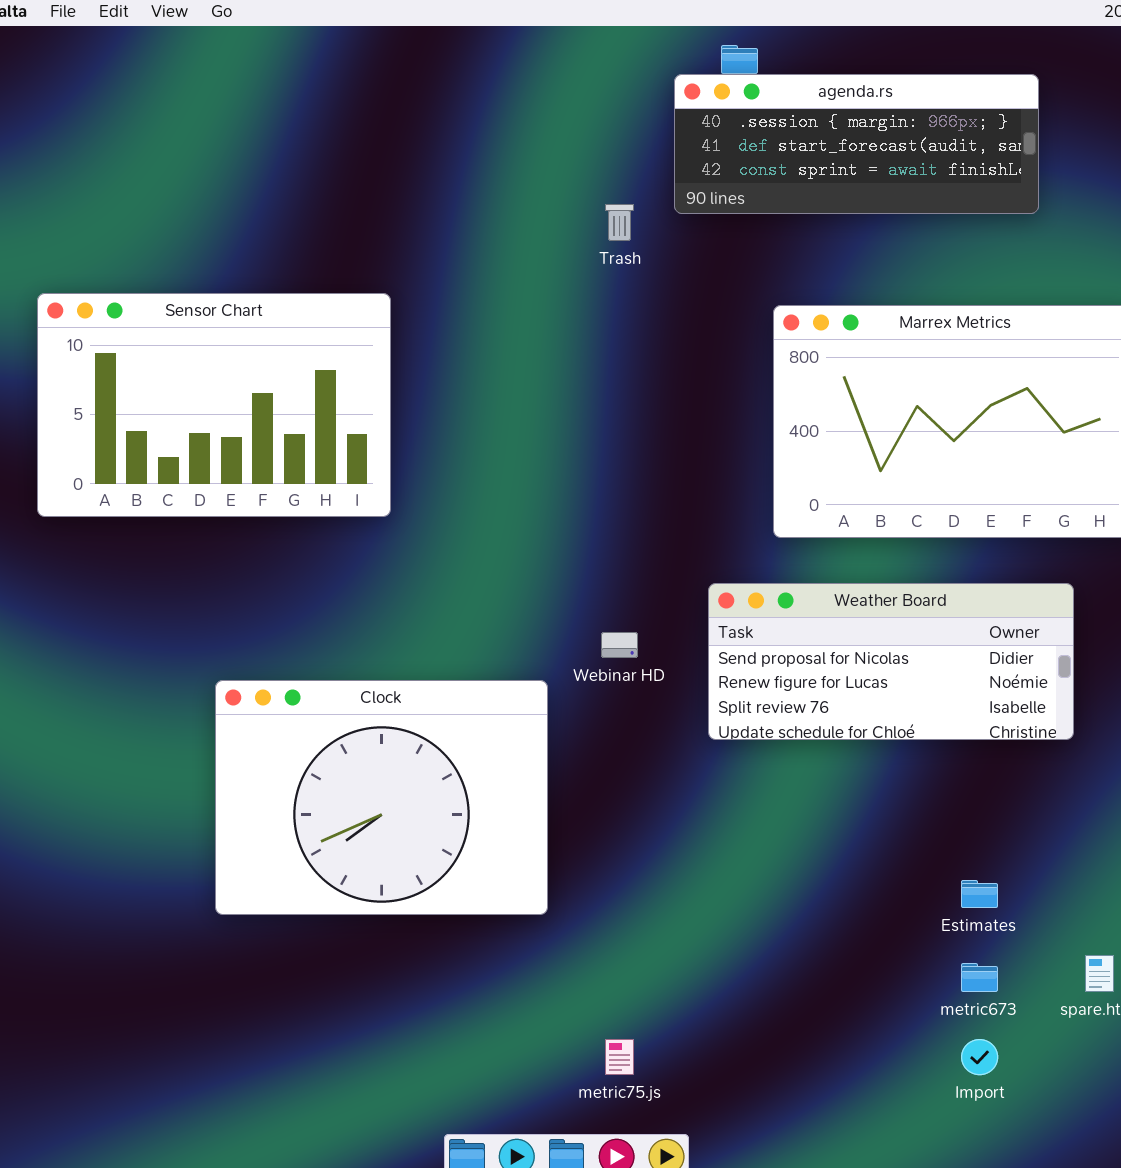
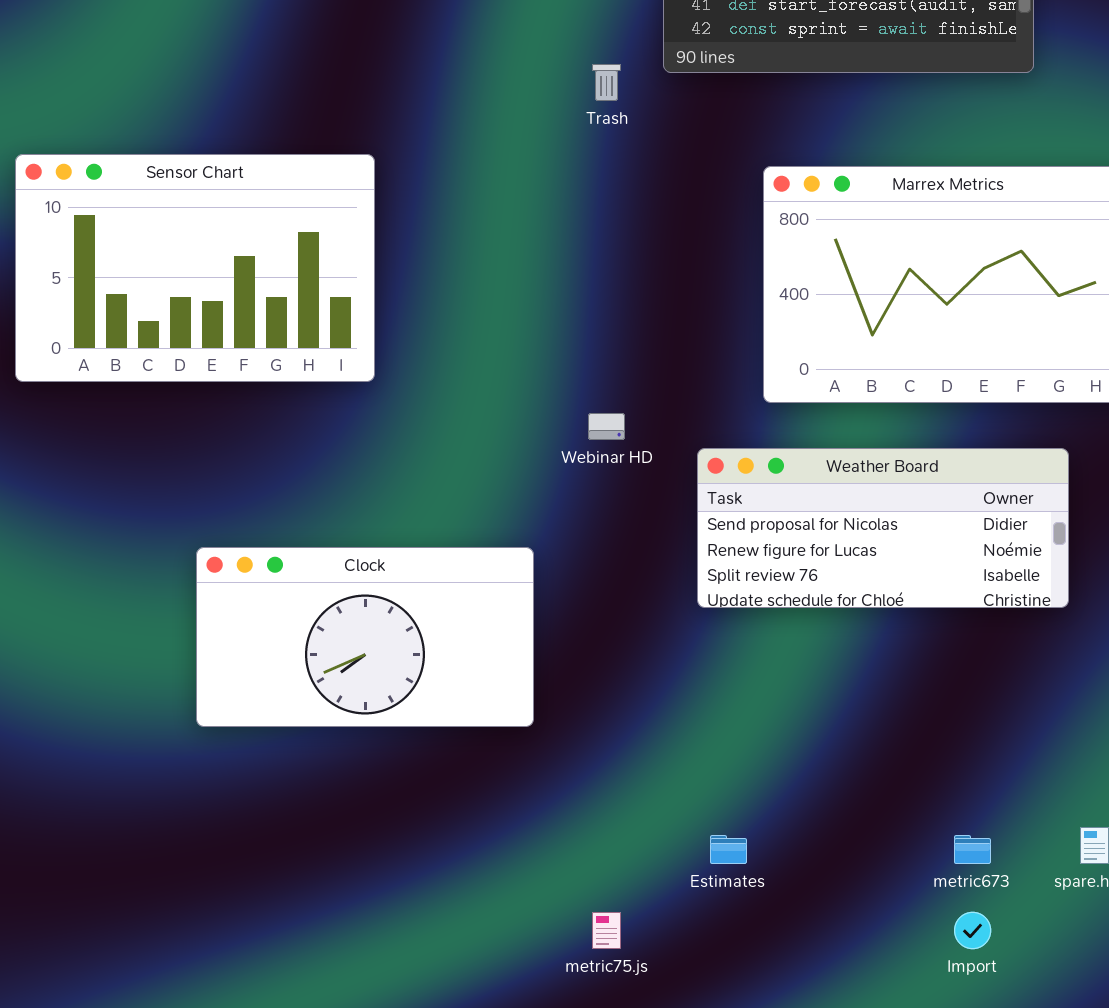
Webinar HD: [601,632,638,658] -> [588,413,625,440], moved
Clock: [215,680,548,915] -> [196,547,534,727], resized
Estimates: [961,880,998,908] -> [710,835,747,864], moved

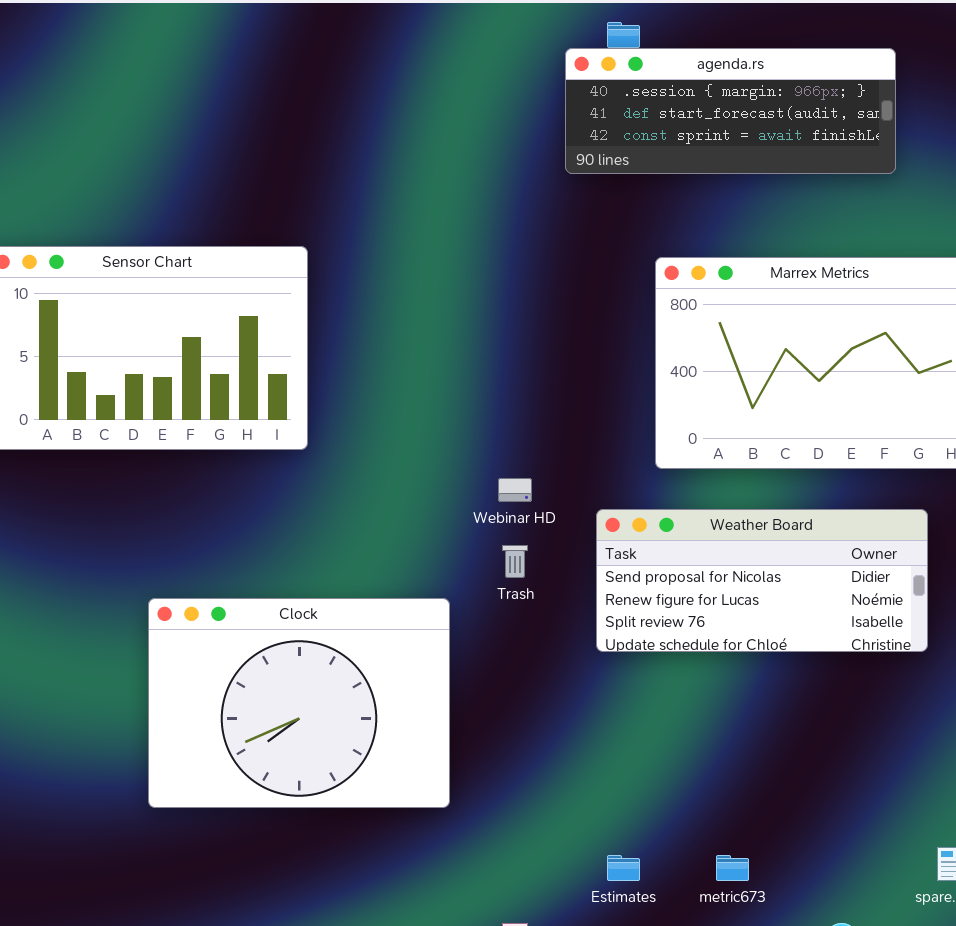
Trash: [592,64,621,101] -> [502,545,528,578], moved
Clock: [196,547,534,727] -> [148,598,450,808], resized
metric673: [954,835,991,864] -> [716,855,749,881], moved

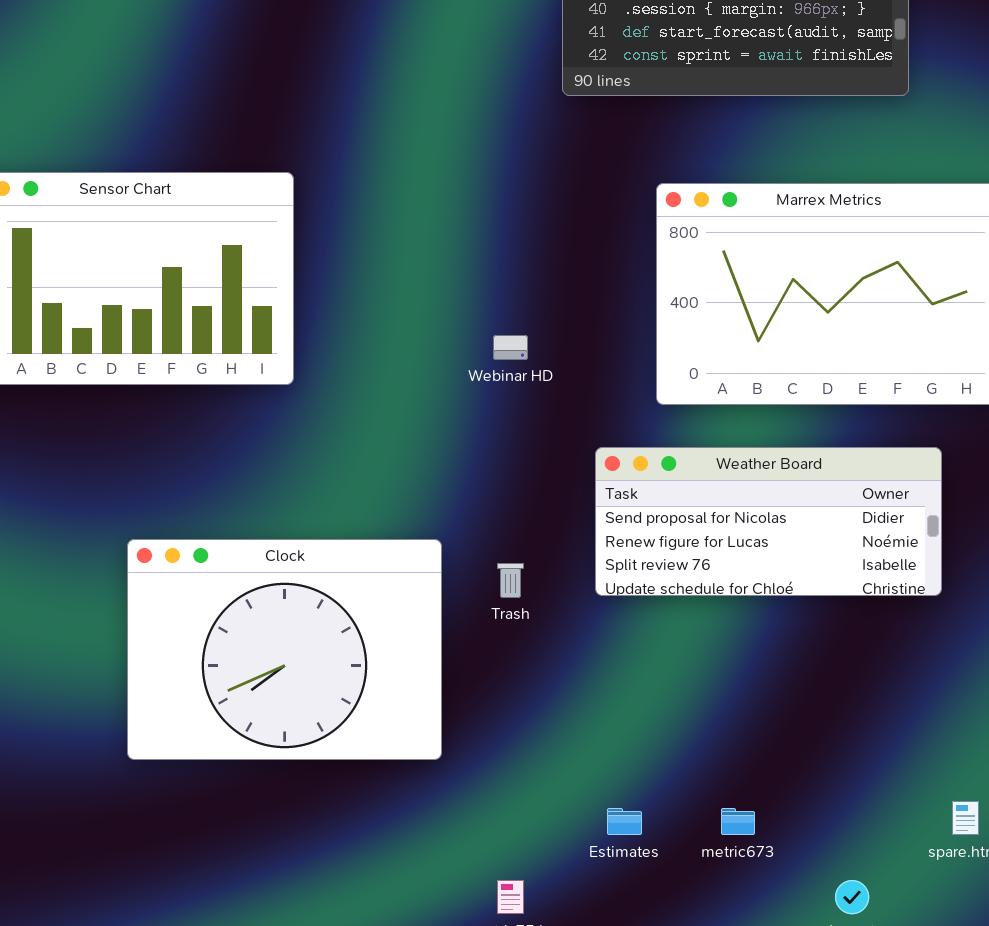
Webinar HD: [498,478,532,502] -> [493,335,528,360], moved
Trash: [502,545,528,578] -> [497,563,524,598], moved

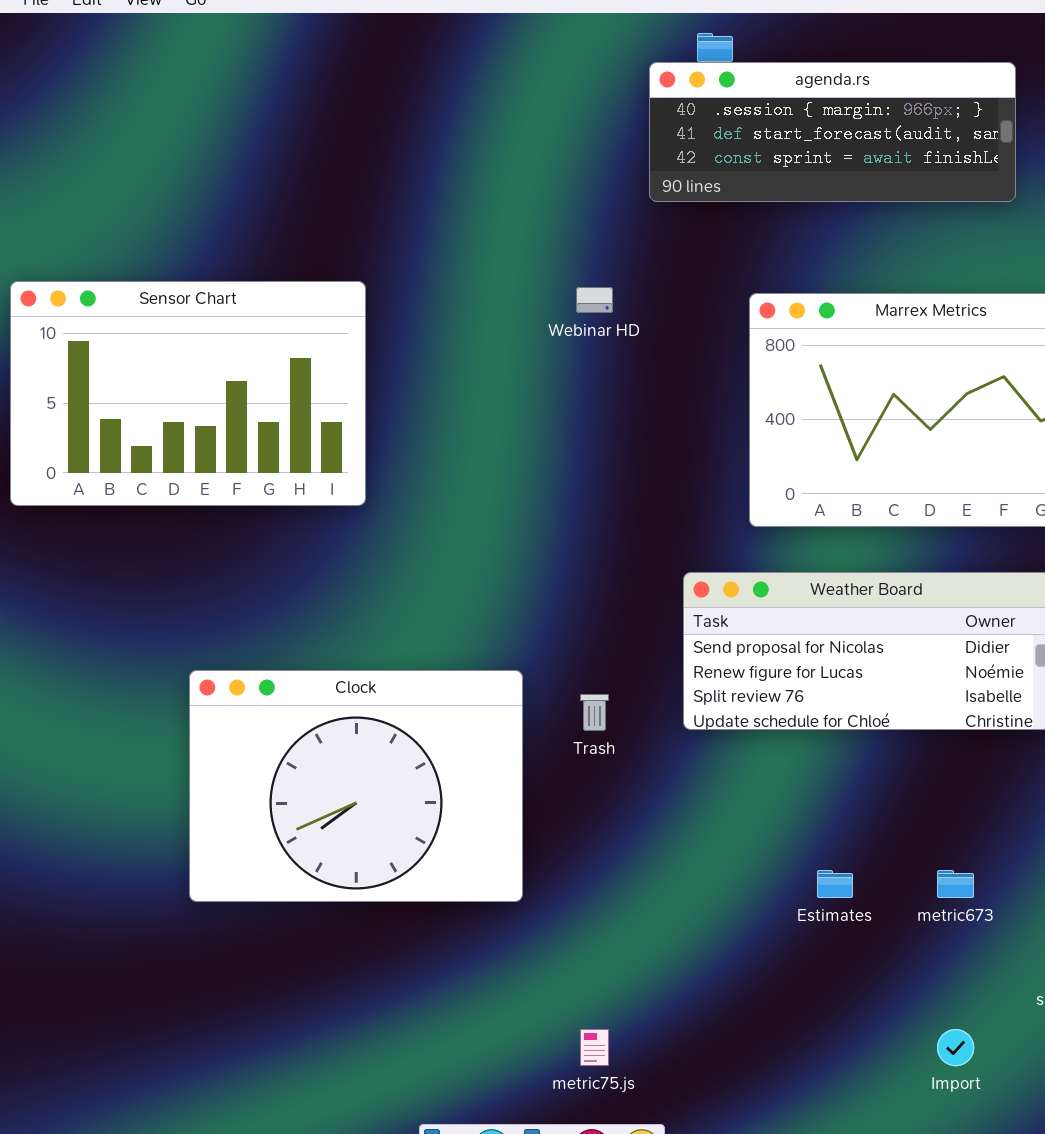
Webinar HD: [493,335,528,360] -> [576,287,613,313], moved
Estimates: [607,808,642,835] -> [817,870,853,898], moved
metric673: [721,808,755,835] -> [937,870,974,898], moved

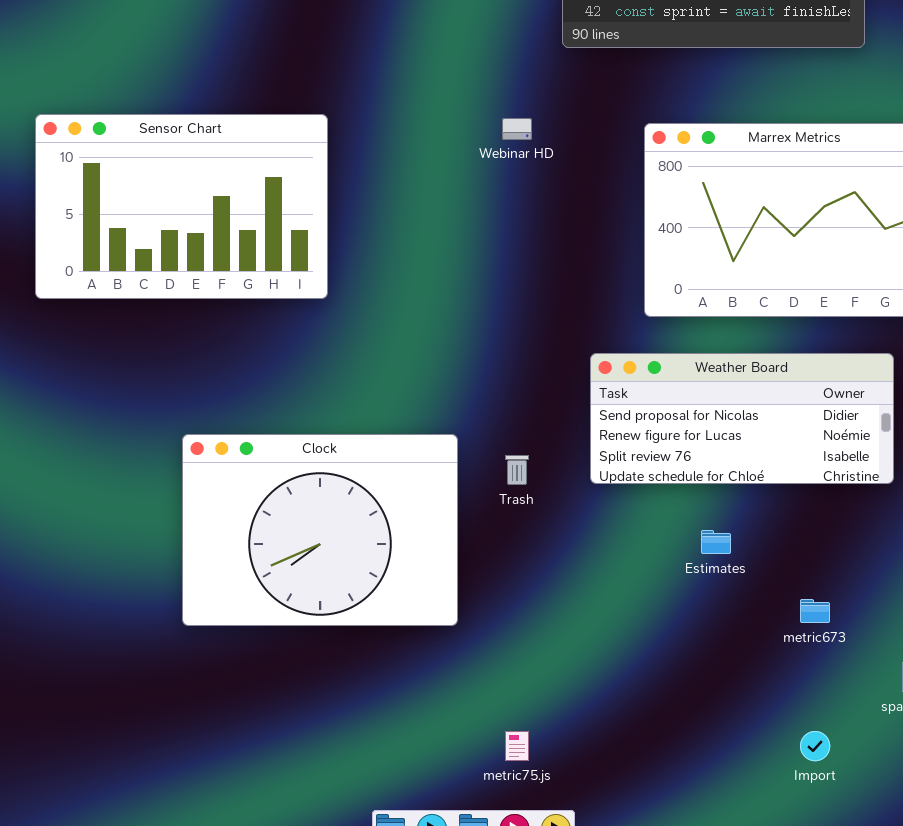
Estimates: [817,870,853,898] -> [701,530,731,554], moved

